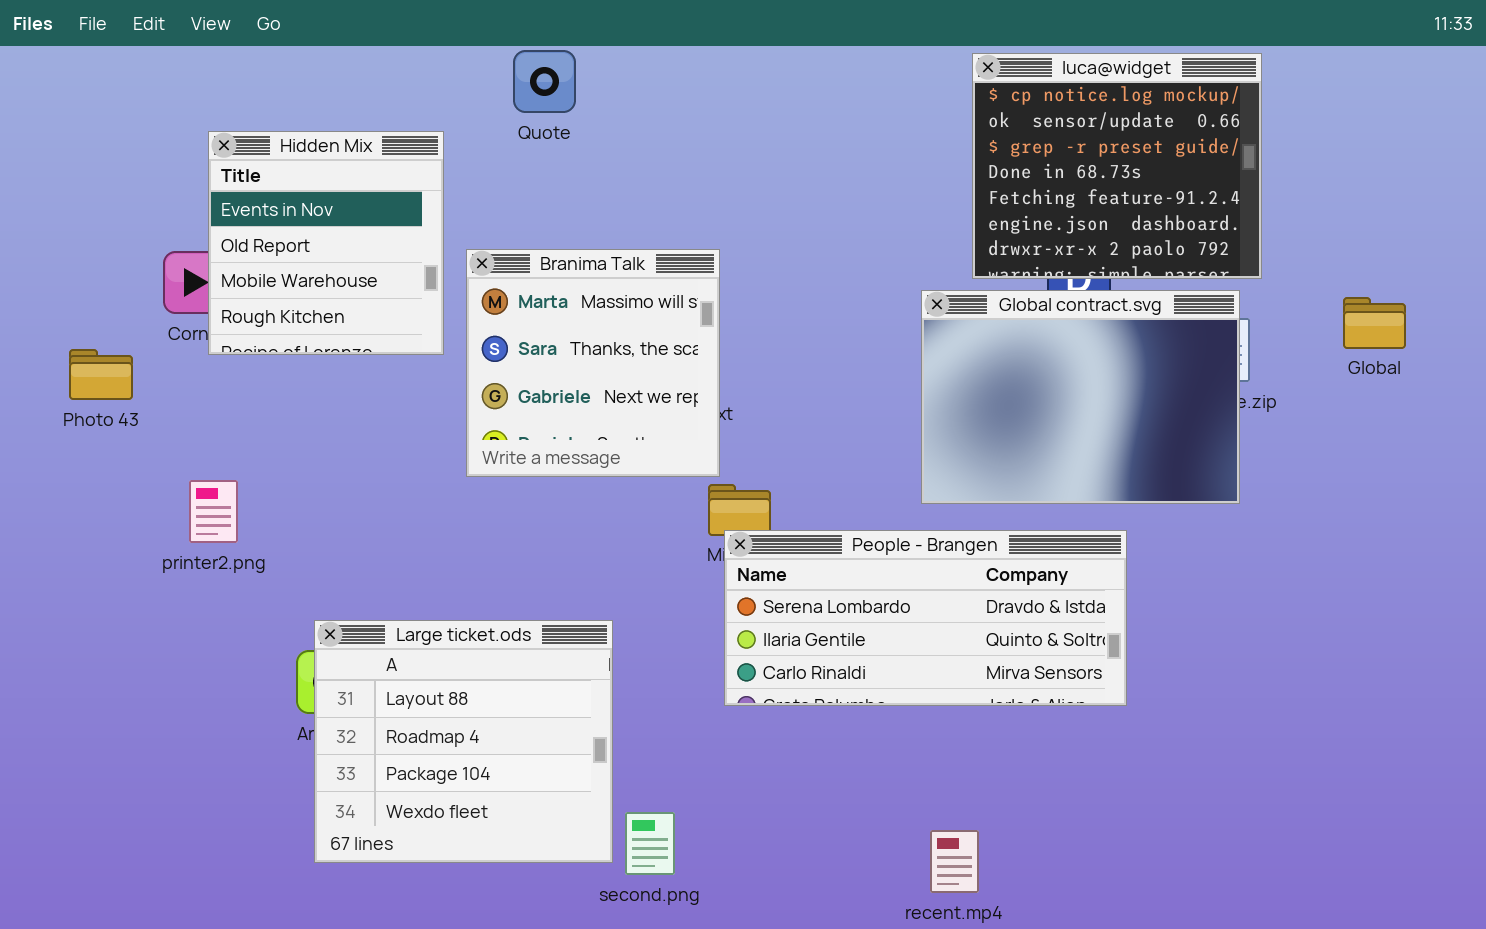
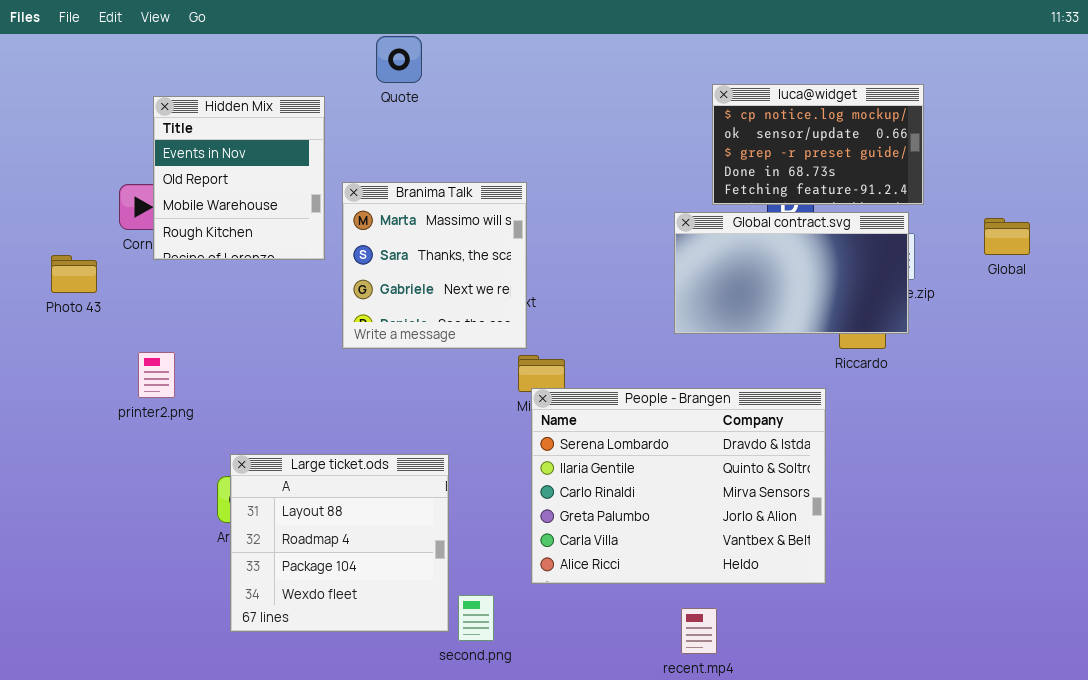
luca@widget: [972,53,1262,279] -> [712,84,924,205], resized
Global contract.svg: [921,290,1240,504] -> [674,212,909,334], resized
People - Brangen: [724,530,1127,706] -> [531,388,826,584], resized

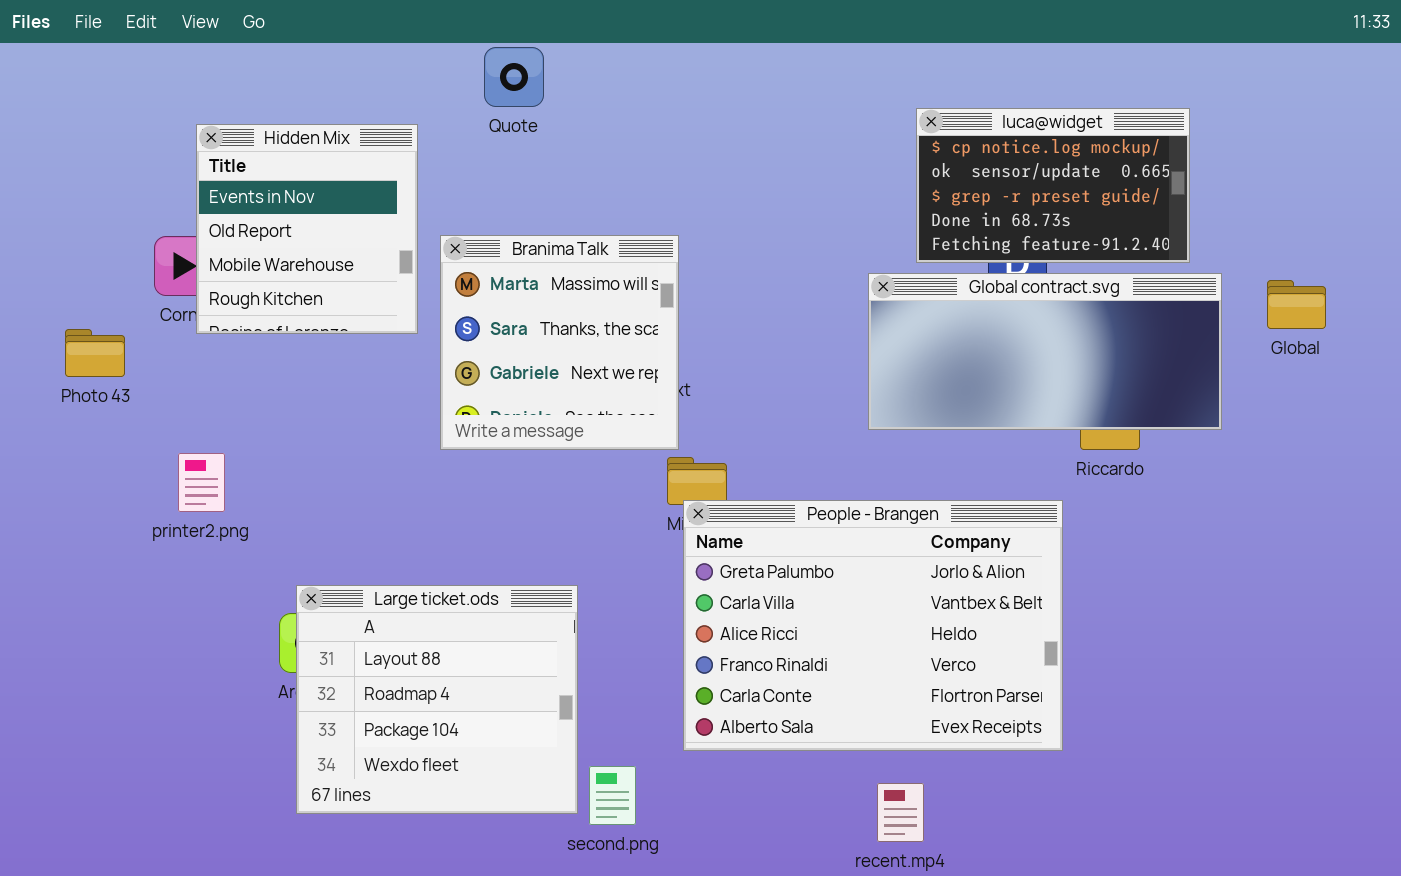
Global contract.svg: [674,212,909,334] -> [868,273,1222,430], resized
People - Brangen: [531,388,826,584] -> [683,500,1063,751], scrolled down 3 rows

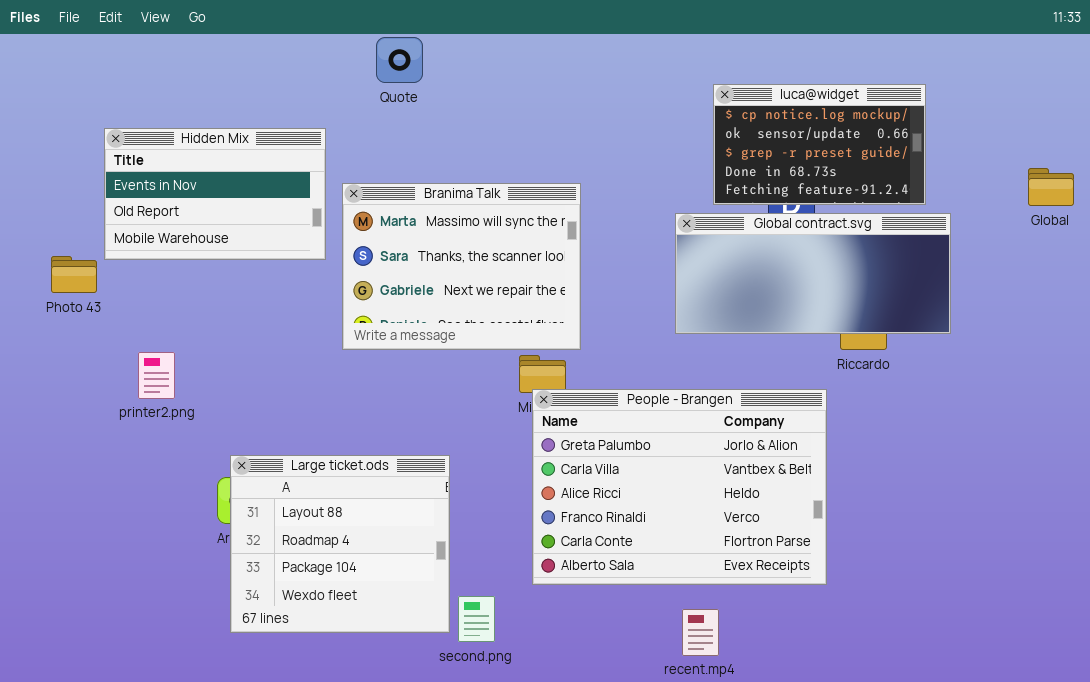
Hidden Mix: [196,124,418,334] -> [104,128,326,260], resized
Branima Talk: [440,235,679,450] -> [342,183,581,350], resized
Global: [1267,280,1326,329] -> [1028,168,1074,206], moved

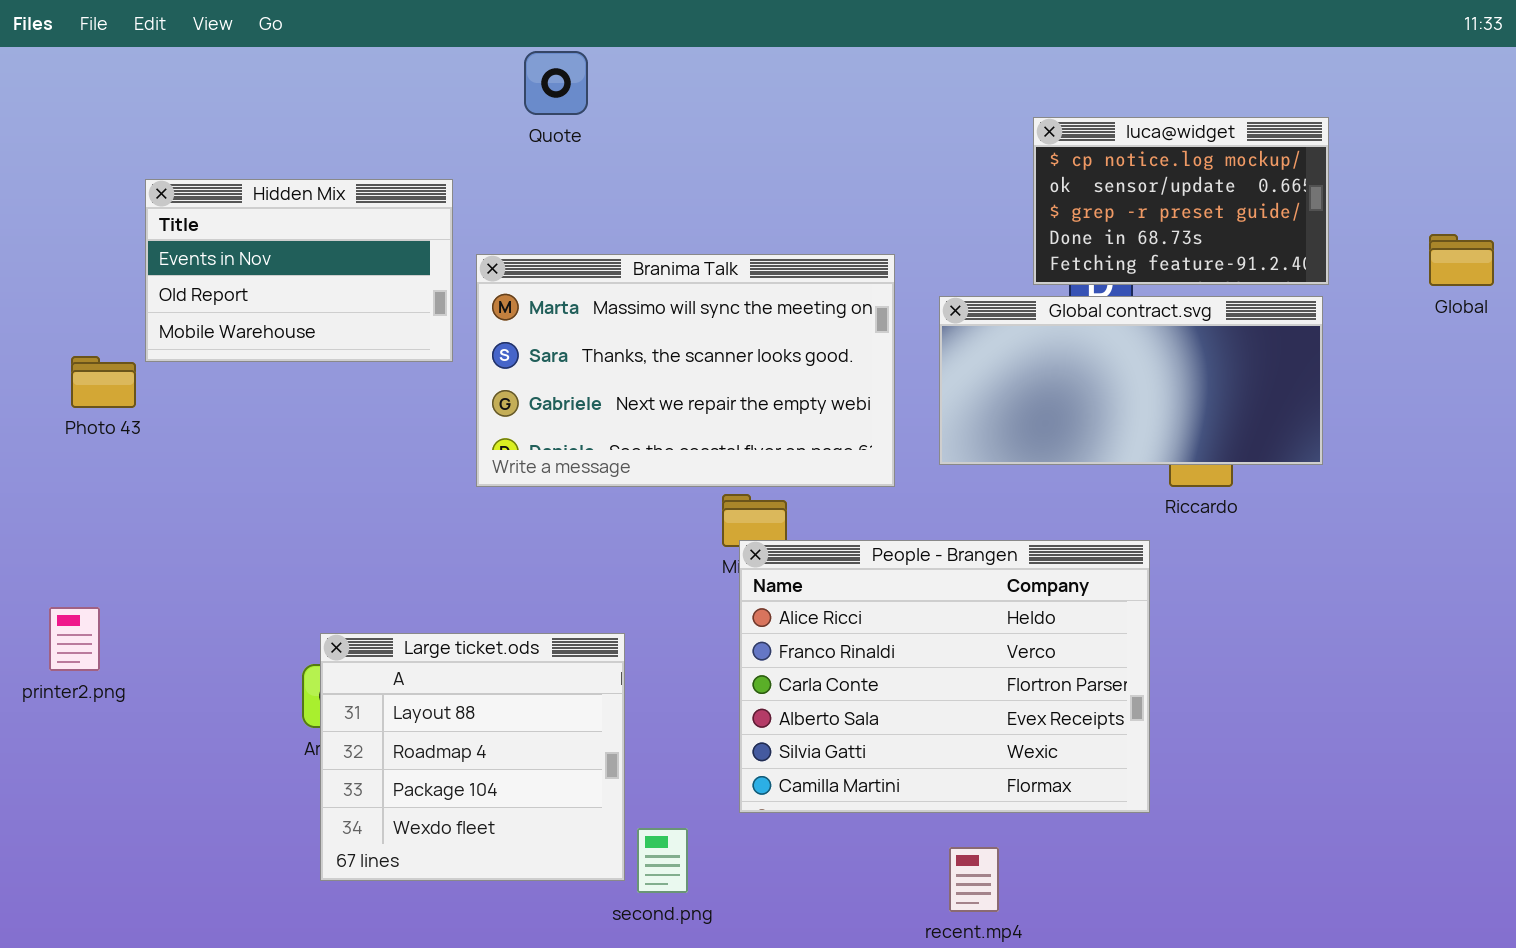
luca@widget: [713,84,926,205] -> [1033,117,1329,285], moved
Branima Talk: [342,183,581,350] -> [476,254,895,487], resized
printer2.png: [138,352,175,399] -> [49,607,100,671], moved
People - Brangen: [532,389,827,585] -> [739,540,1150,813], scrolled down 2 rows

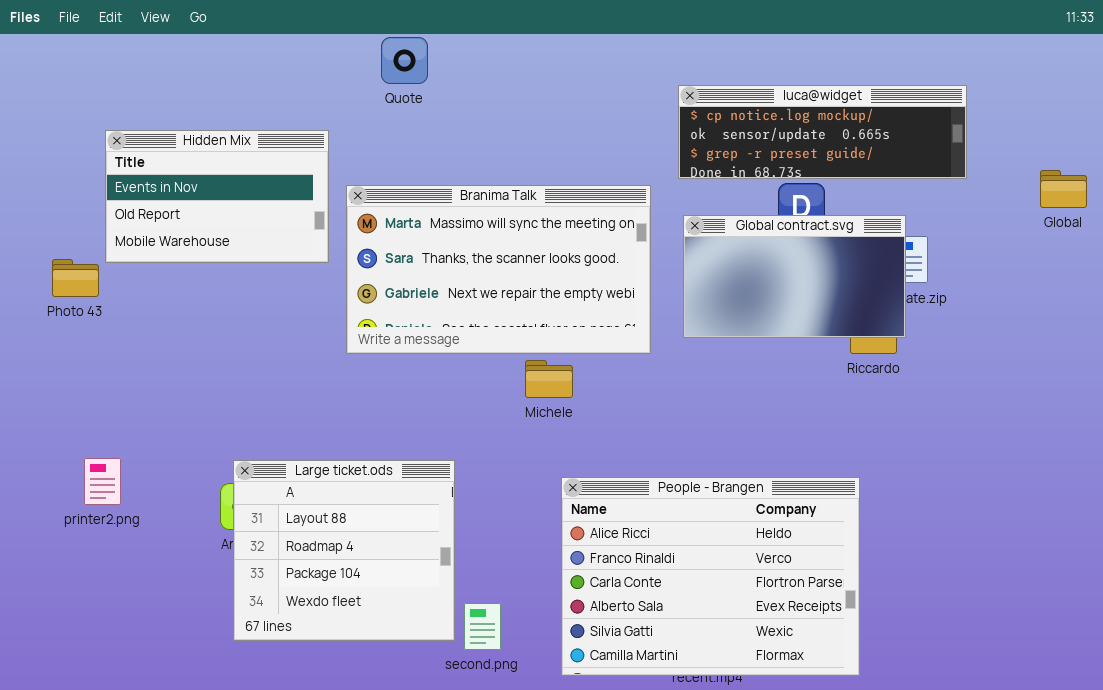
luca@widget: [1033,117,1329,285] -> [678,85,967,179], resized
Global contract.svg: [939,296,1323,465] -> [683,215,906,338], resized
People - Brangen: [739,540,1150,813] -> [561,477,860,676], moved
printer2.png: [49,607,100,671] -> [84,458,121,505], moved

